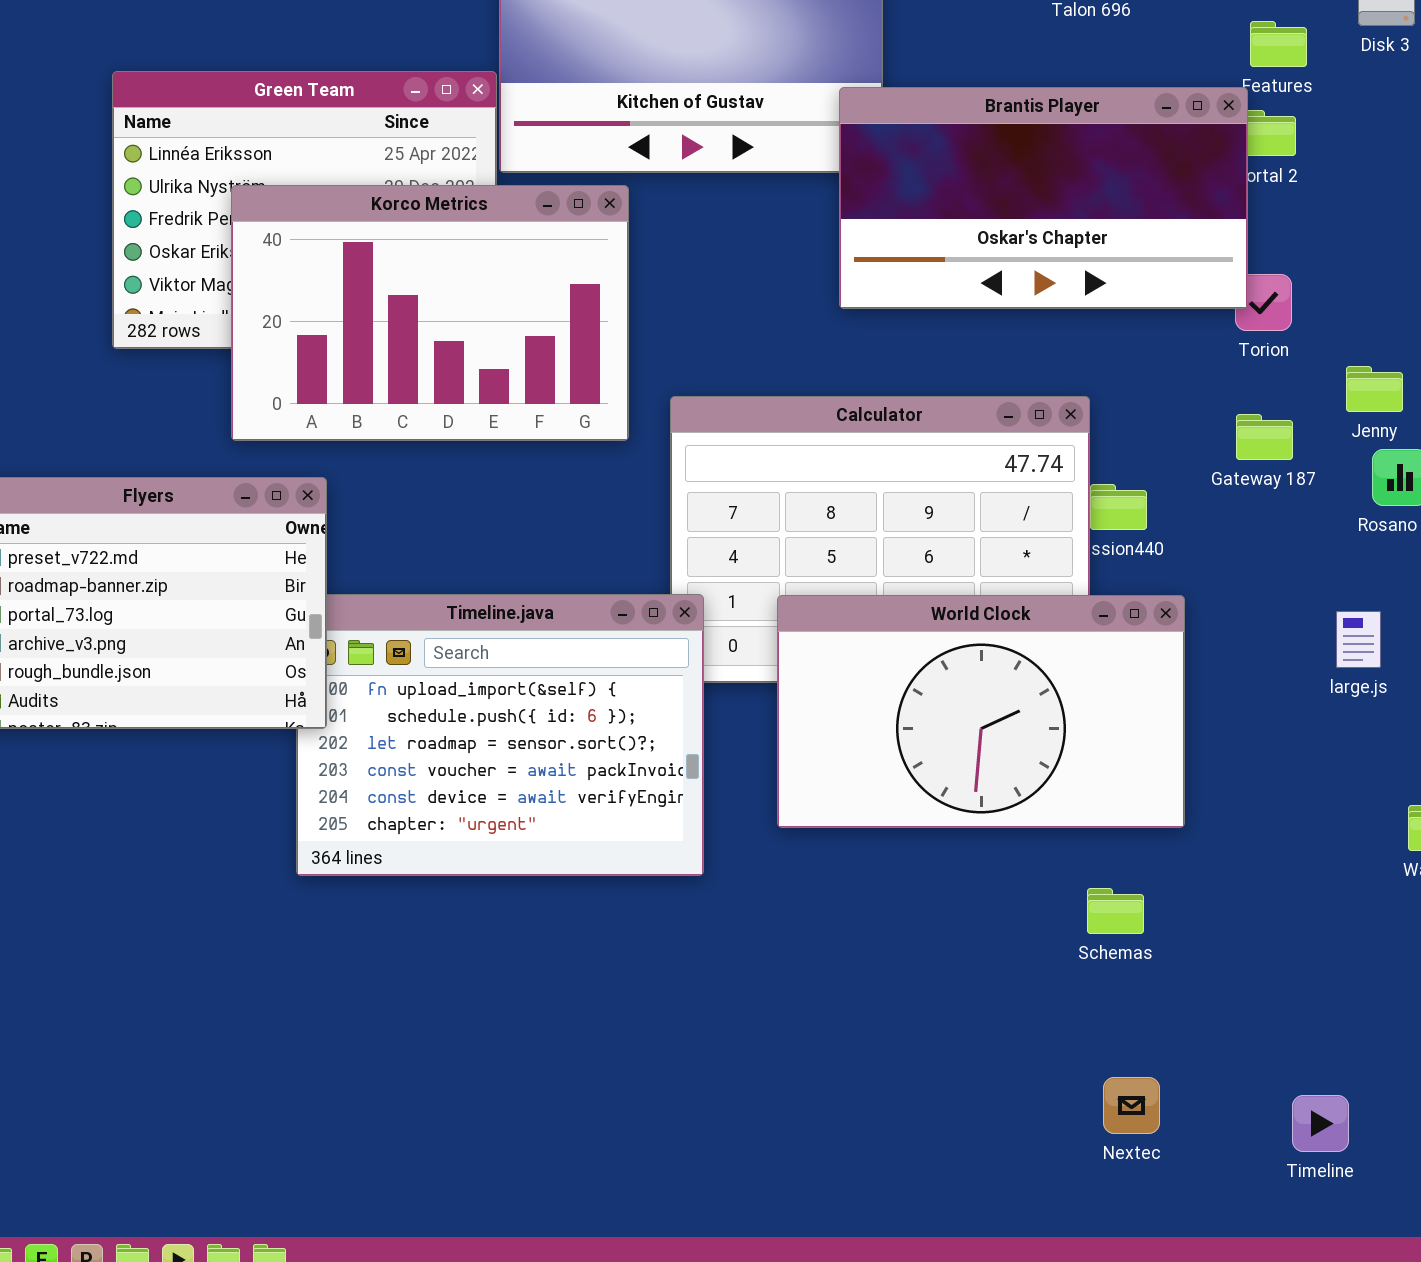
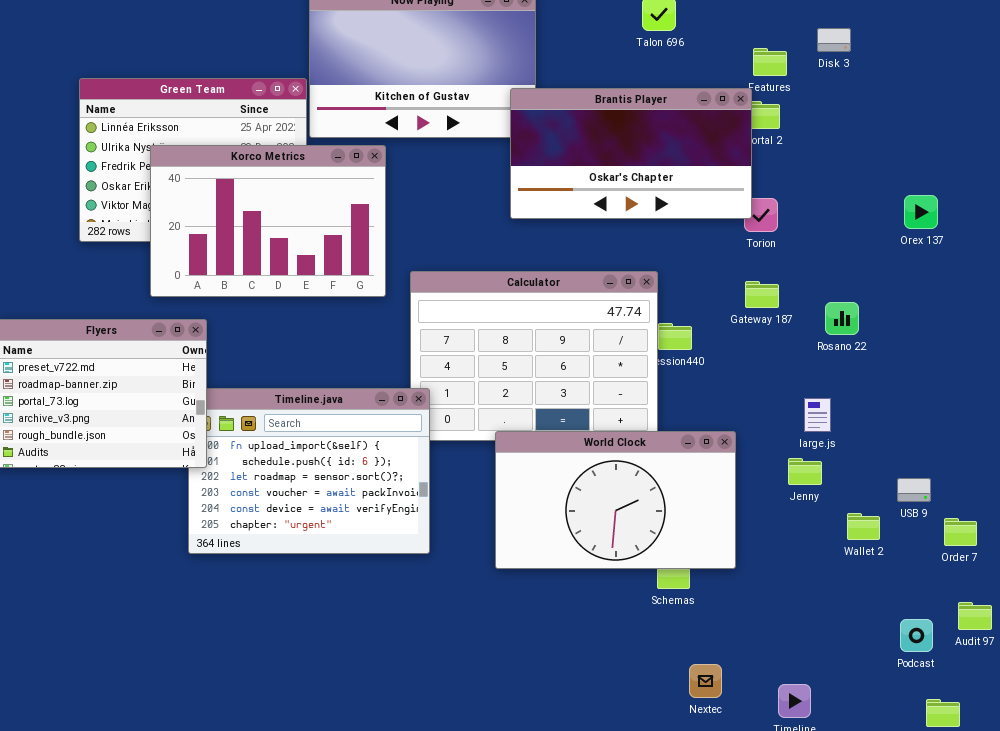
Jenny: [1346,366,1403,412] -> [788,458,822,485], moved
World Clock: [777,595,1185,828] -> [495,431,736,569], moved
Nextec: [1103,1077,1160,1134] -> [689,664,722,698], moved

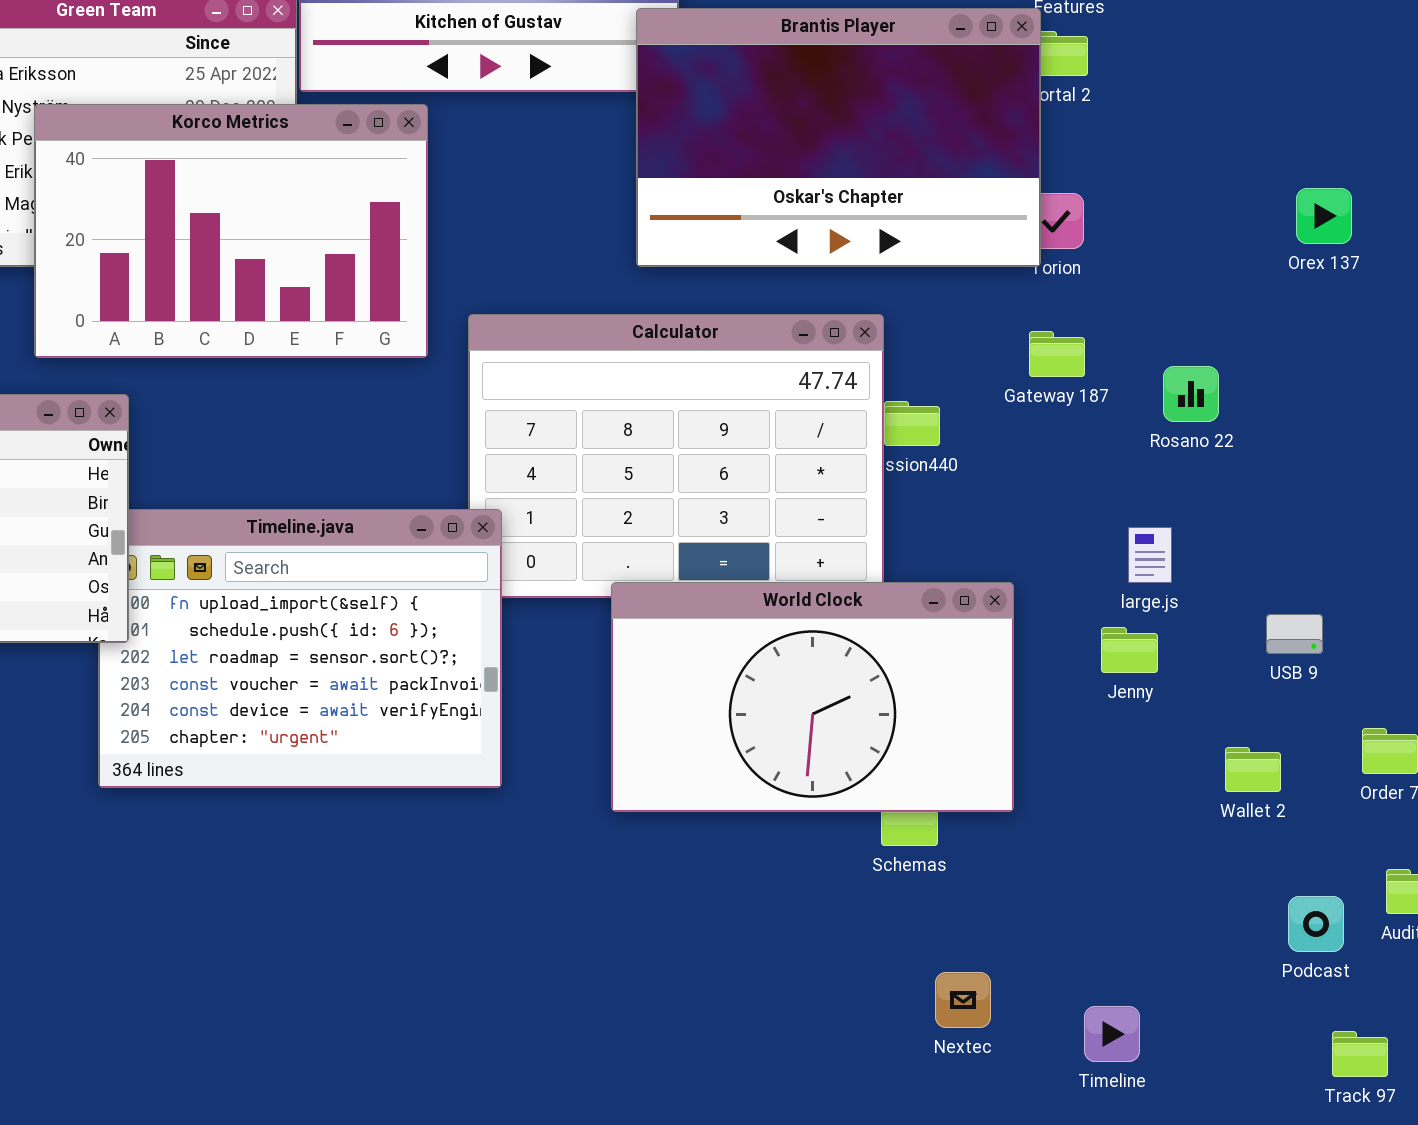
Brantis Player: [510,88,752,219] -> [636,8,1041,267], resized
USB 9: [897,478,931,502] -> [1266,614,1323,654], moved
Wallet 2: [847,513,880,540] -> [1225,747,1281,792], moved

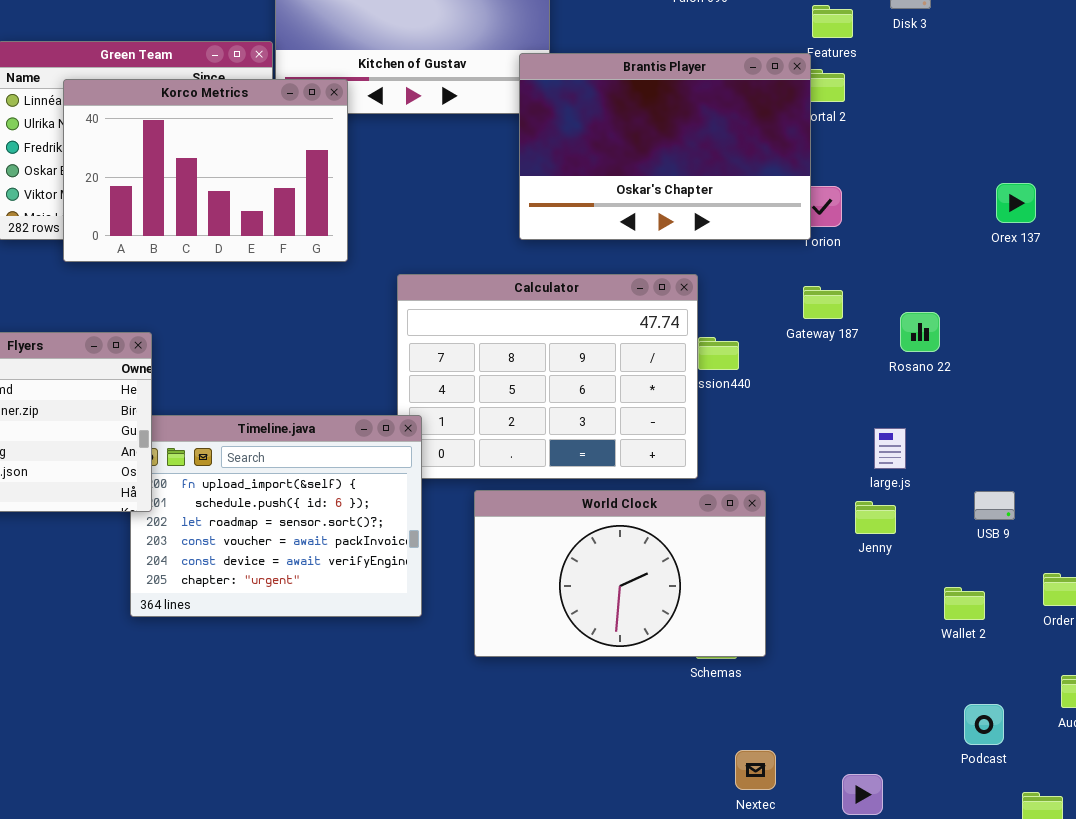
Korco Metrics: [34,104,428,358] -> [63,79,348,262], moved
World Clock: [611,582,1014,812] -> [474,490,766,657], moved
Podcast: [1288,896,1344,952] -> [964,704,1004,745], moved

